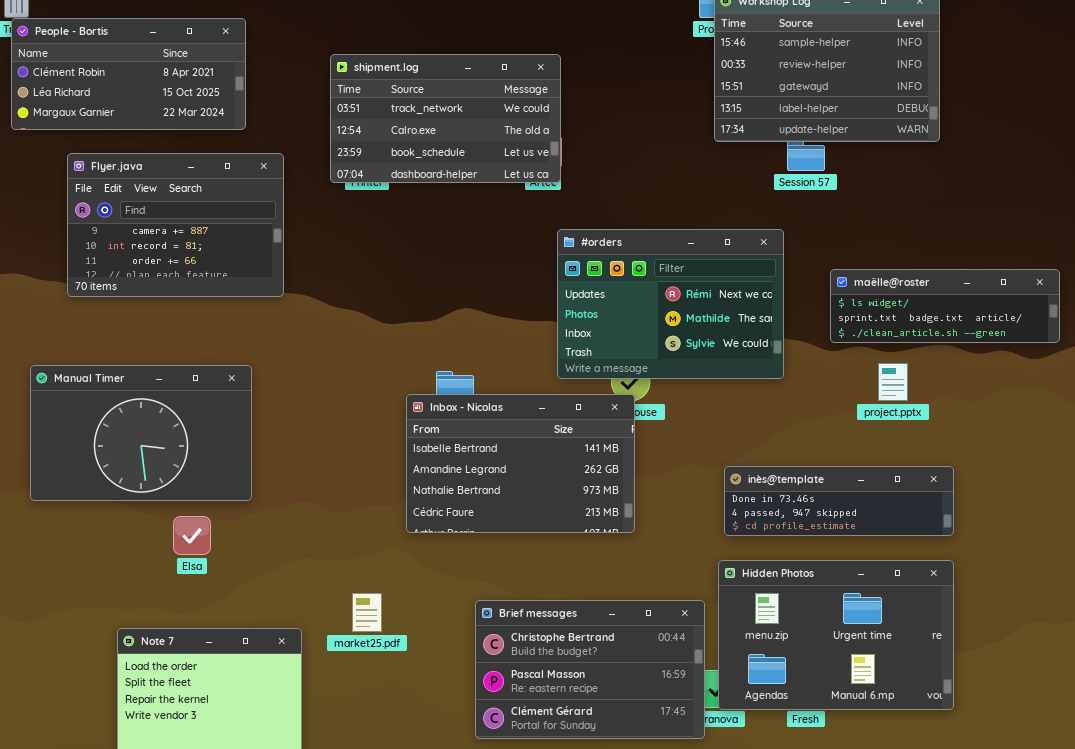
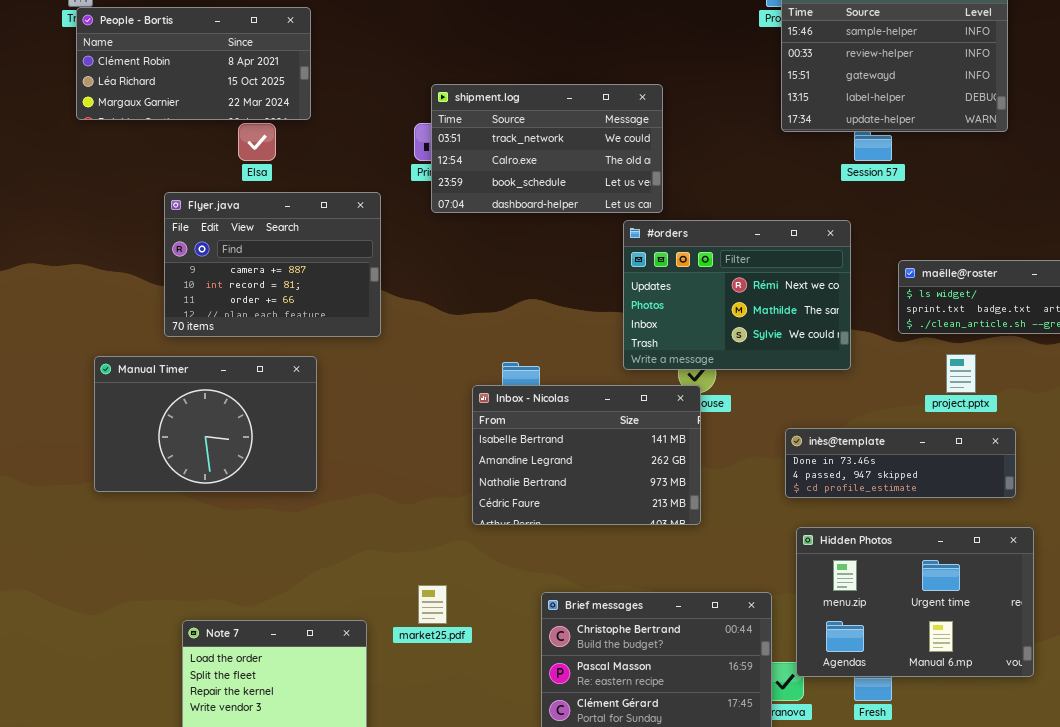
shipment.log: [330,54,561,183] -> [431,84,663,213], moved
Flyer.java: [67,153,284,297] -> [164,192,381,337], moved
inès@template: [724,466,954,536] -> [785,428,1016,498], moved
Elsa: [173,516,211,555] -> [238,123,276,161], moved
Hidden Photos: [718,560,954,710] -> [796,527,1034,677], moved

